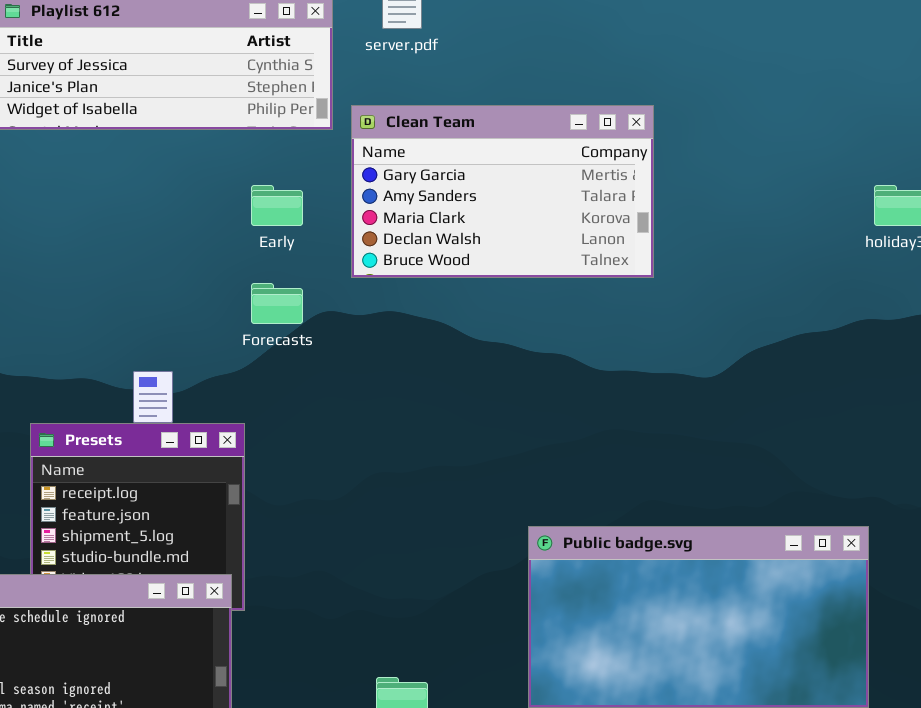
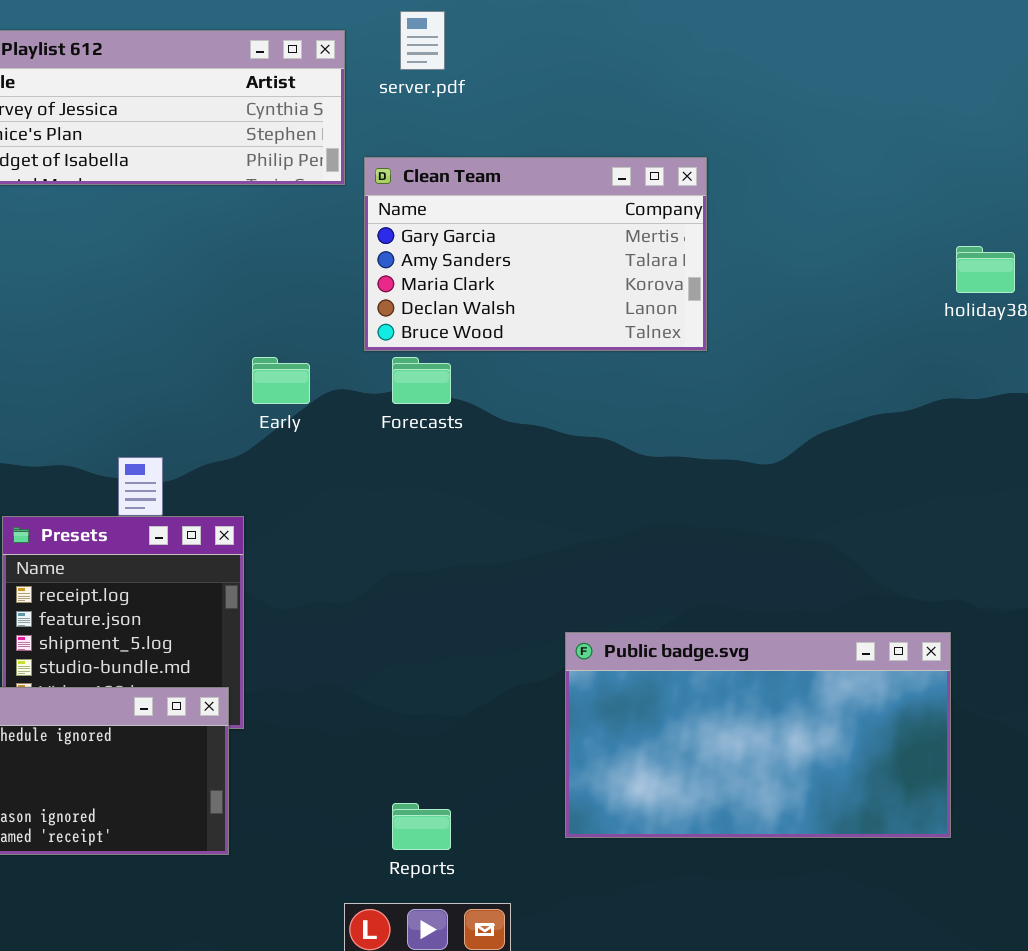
Early: [251,185,303,226] -> [252,357,310,404], moved
Forecasts: [251,283,303,324] -> [392,357,451,404], moved

